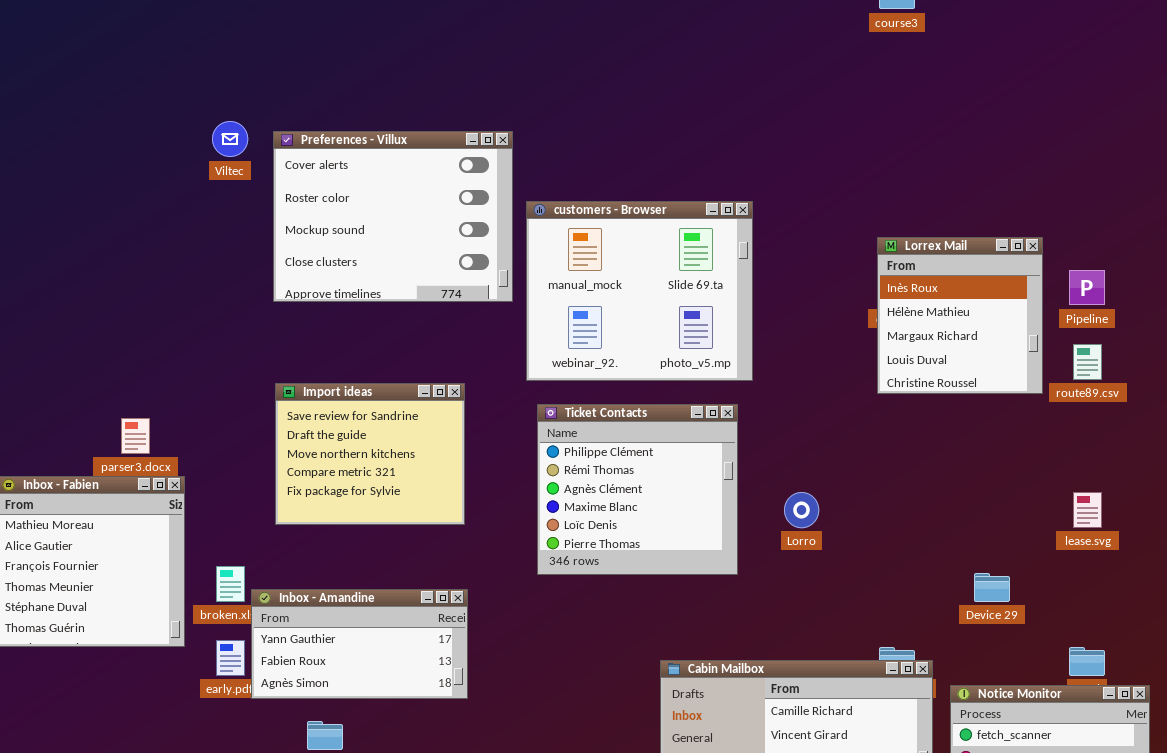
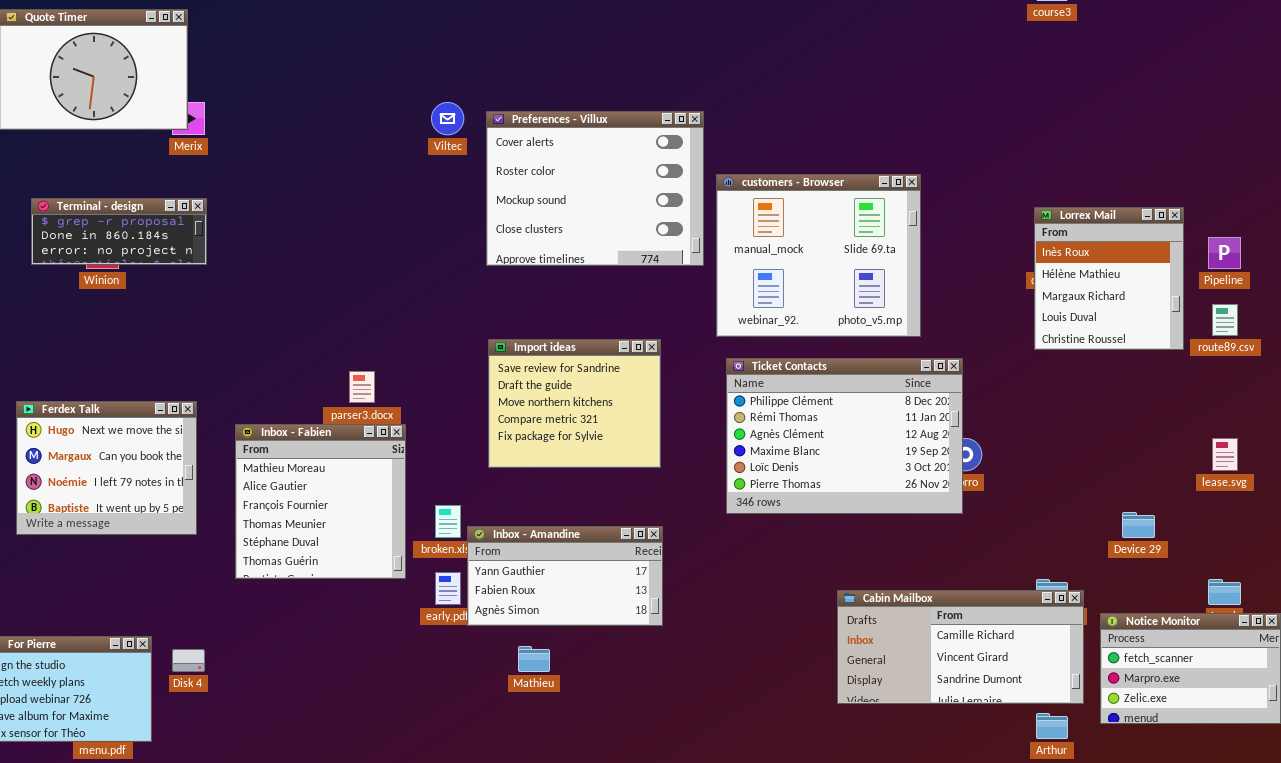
Ticket Contacts: [537,404,738,575] -> [726,358,963,514], resized

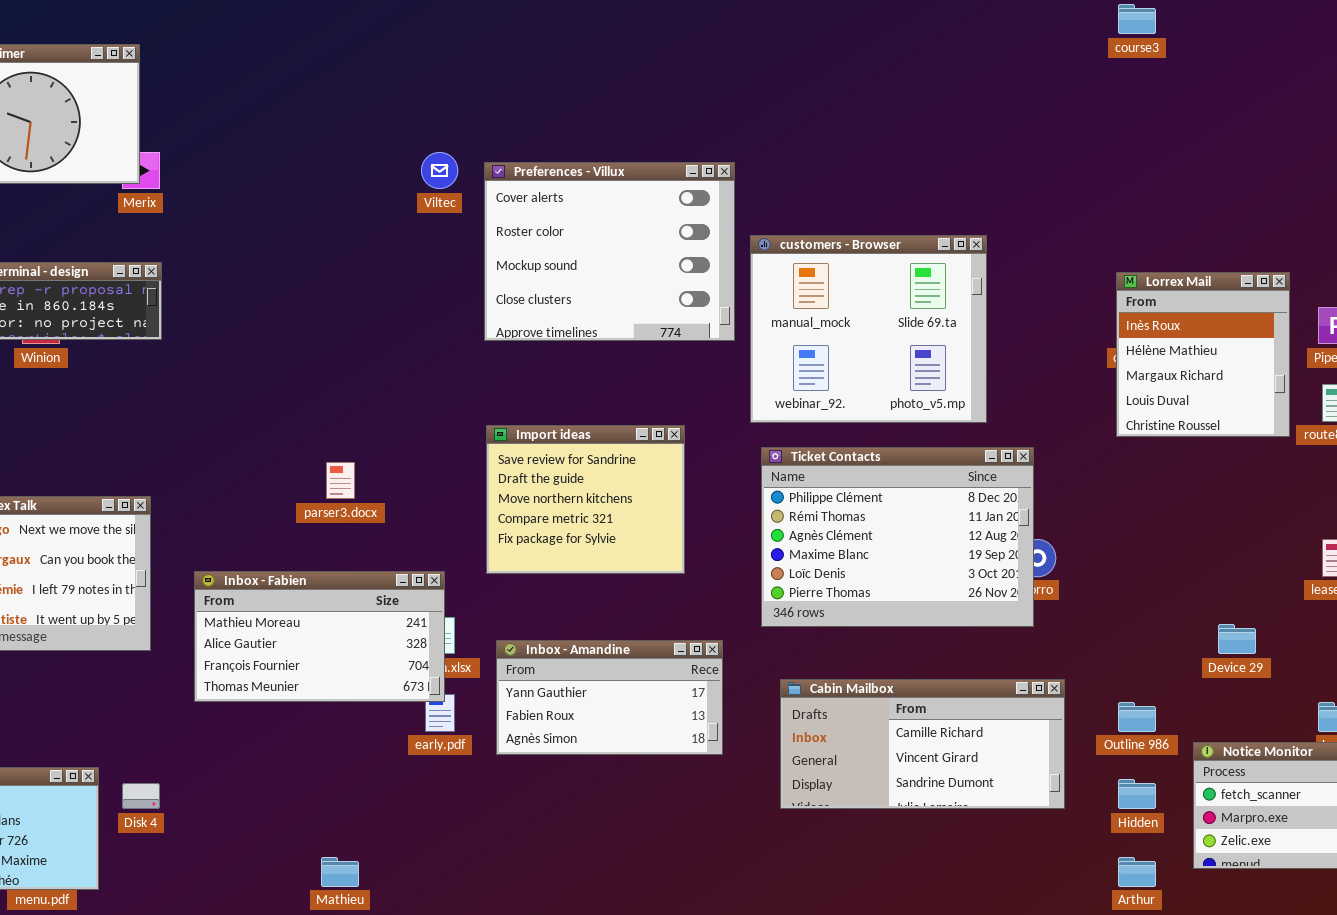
Inbox - Fabien: [235,424,406,579] -> [194,571,445,702], resized
Inbox - Amandine: [467,526,663,626] -> [496,640,723,755], moved
Cabin Mailbox: [837,590,1084,704] -> [780,679,1065,809], moved
Mathieu: [518,646,550,672] -> [321,857,359,887], moved

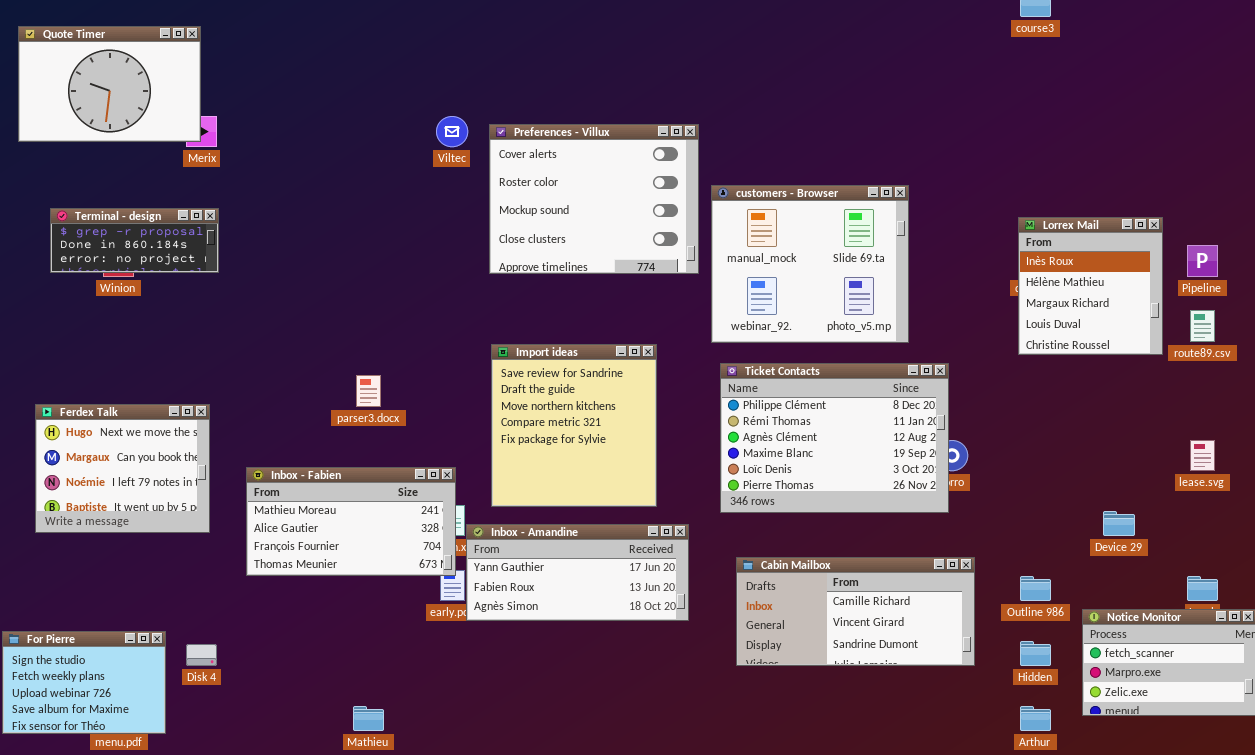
Import ideas: [486,425,685,574] -> [491,344,657,507], resized
Inbox - Amandine: [496,640,723,755] -> [466,524,689,621], resized

